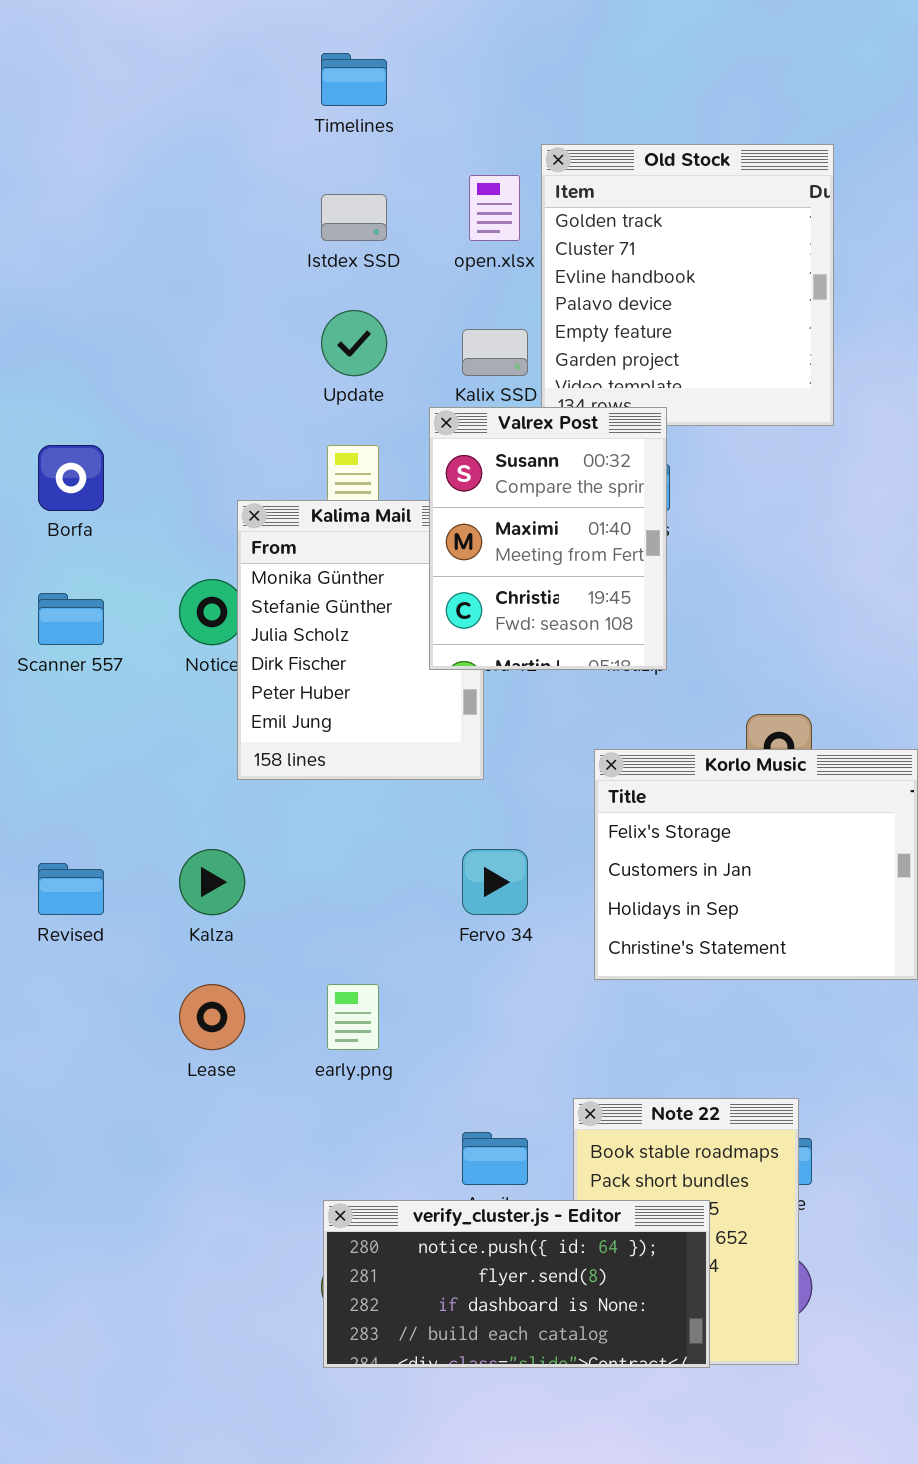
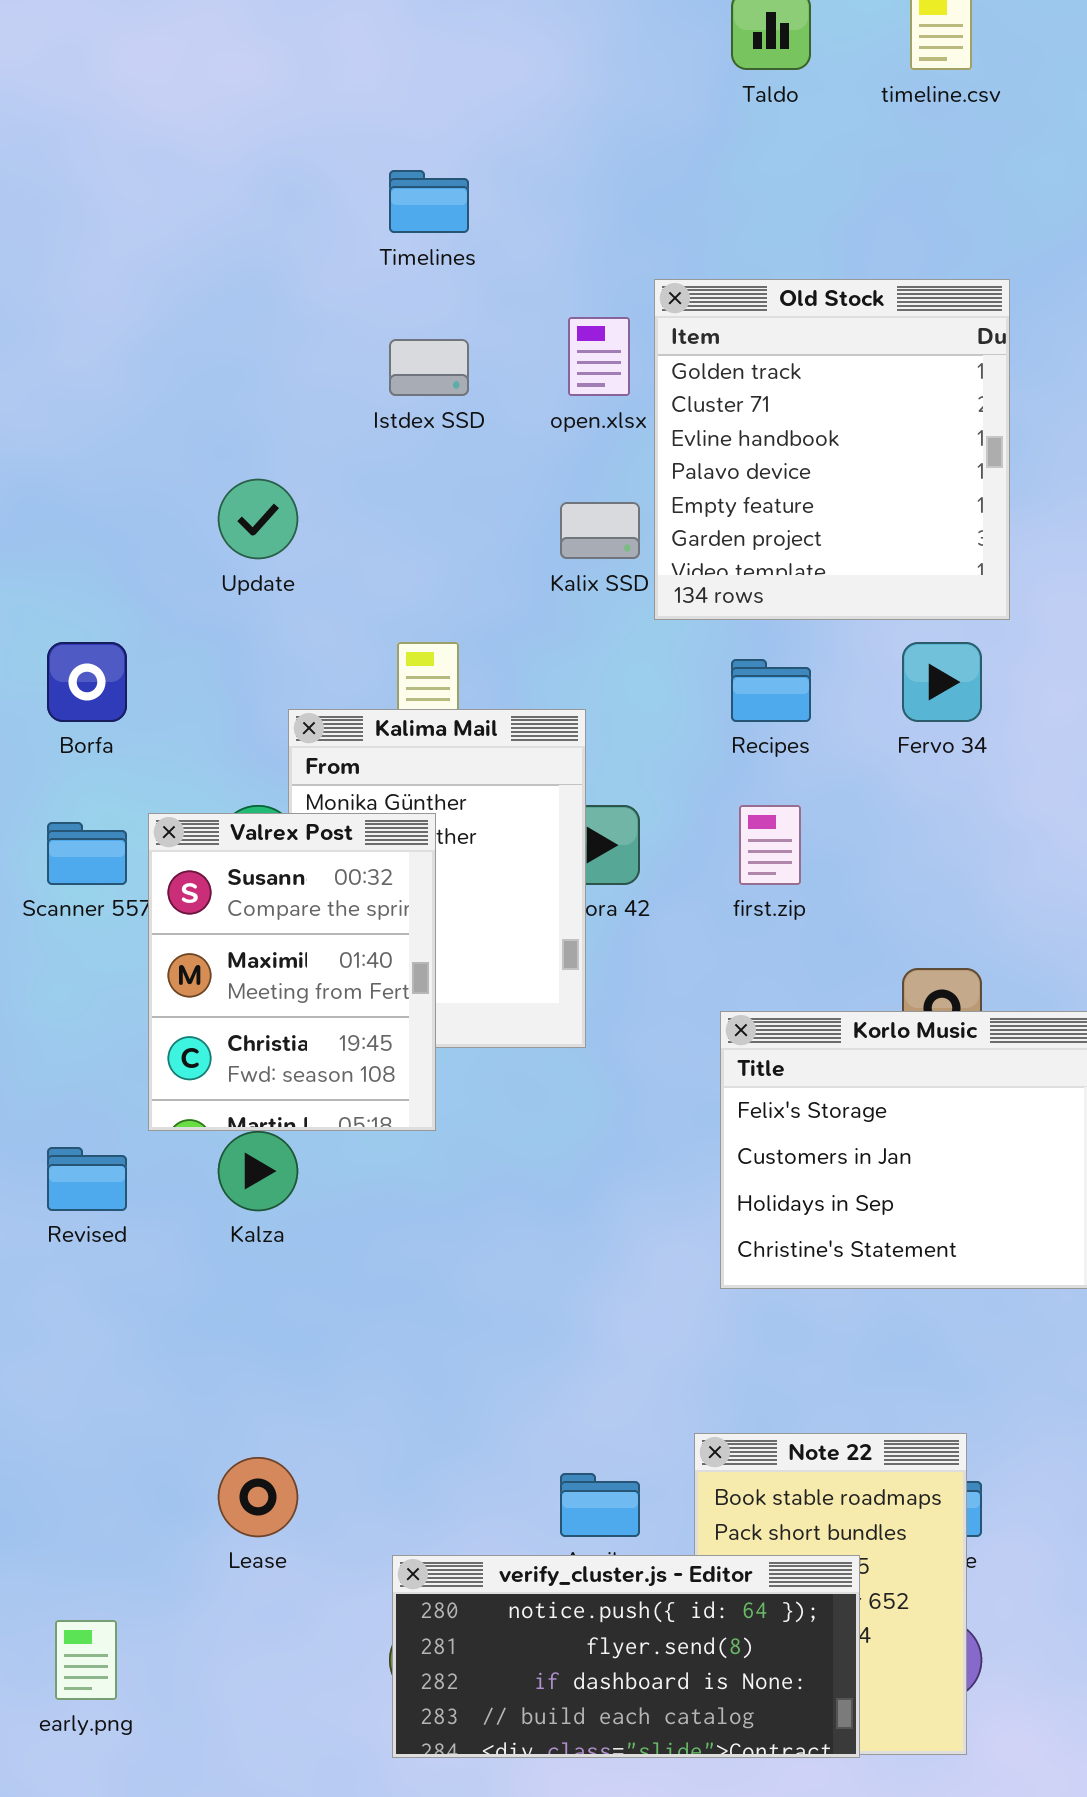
Update: [321,310,387,376] -> [218,479,298,559], moved
Valrex Post: [429,407,667,670] -> [148,813,436,1131], moved
Fervo 34: [462,849,528,915] -> [902,642,982,722], moved
Lease: [179,984,245,1050] -> [218,1457,298,1537], moved
early.png: [327,984,379,1050] -> [55,1620,117,1700], moved

